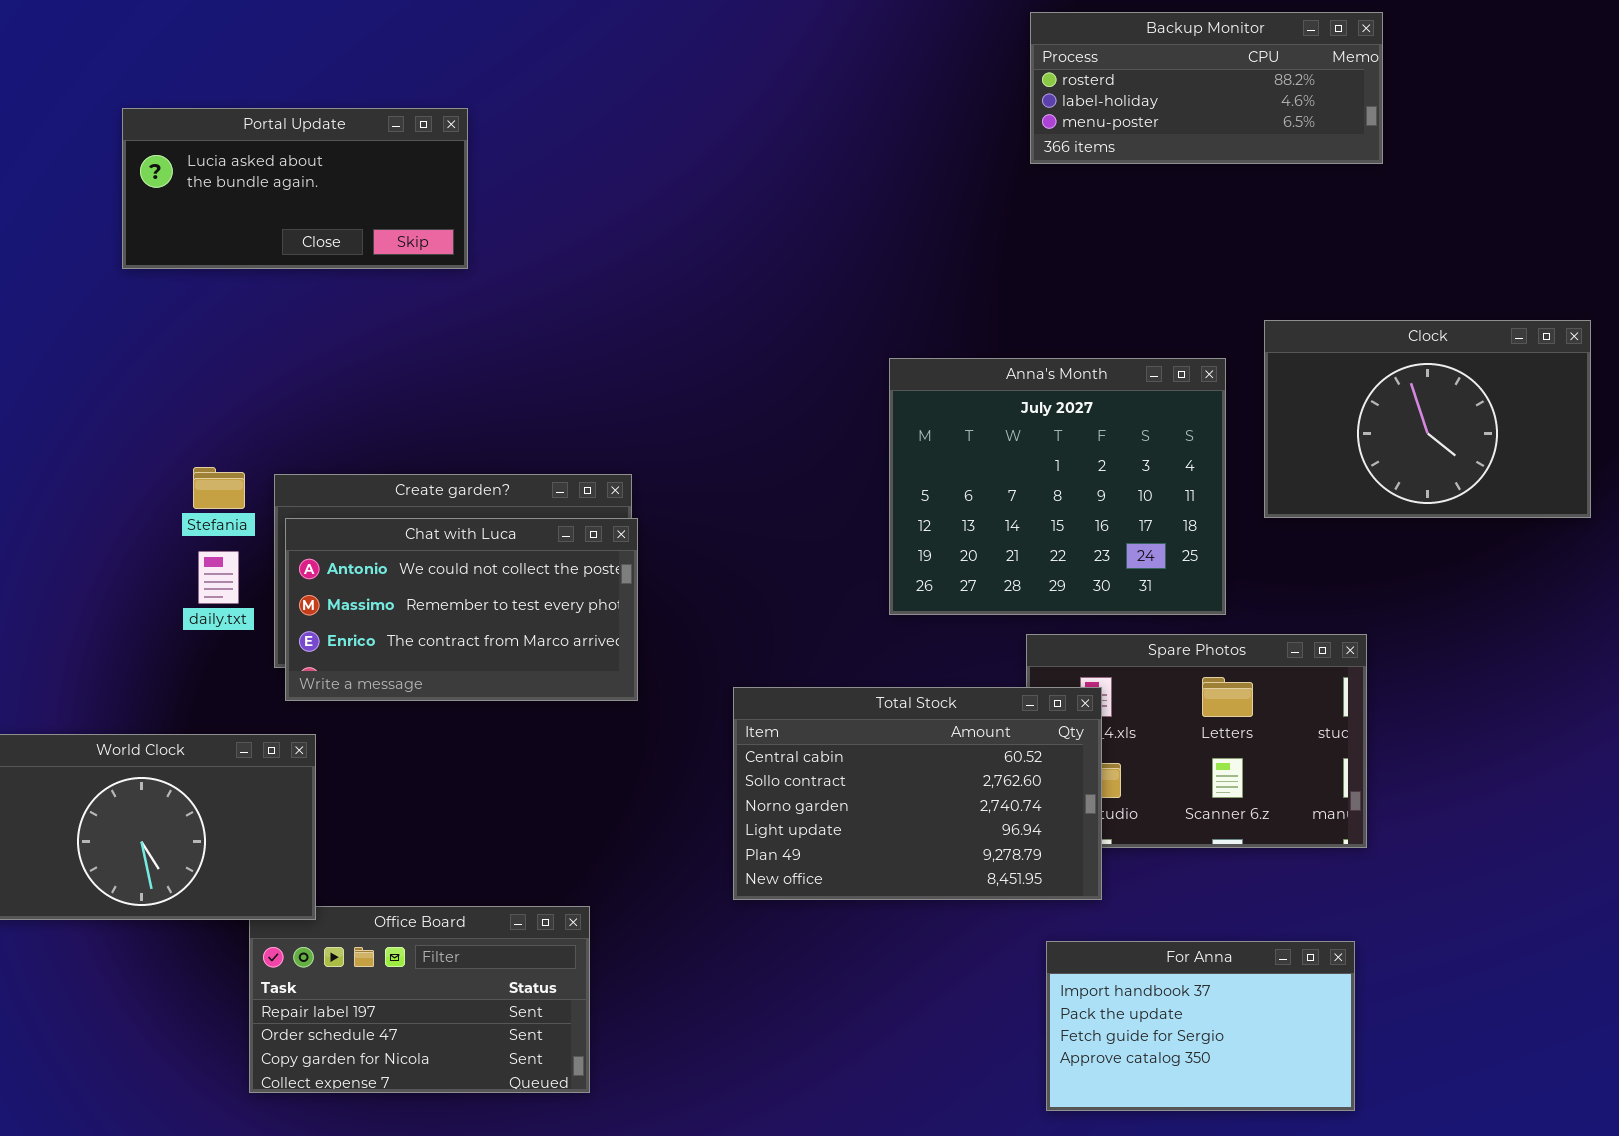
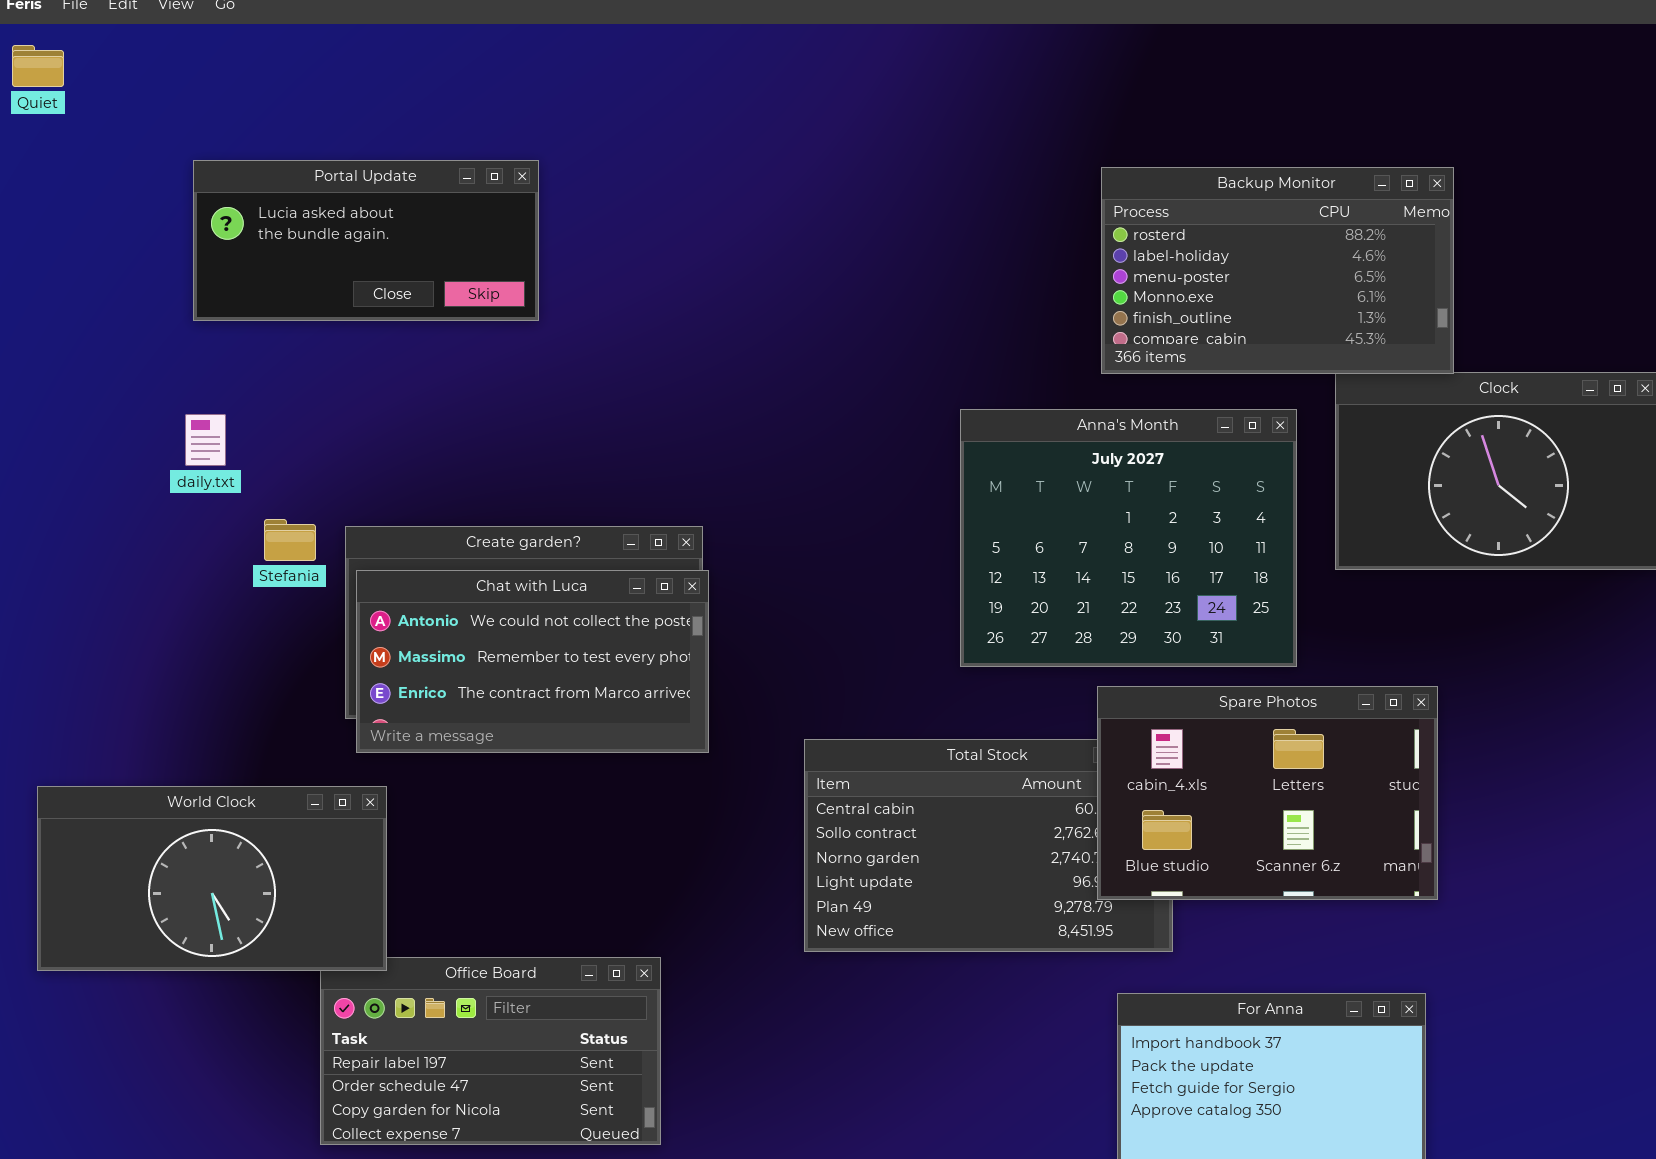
Backup Monitor: [1030,12,1383,164] -> [1101,167,1454,374], moved, resized
daily.txt: [198,551,239,604] -> [185,414,226,466], moved
Spare Photos: [1026,634,1367,848] -> [1097,686,1438,900], raised

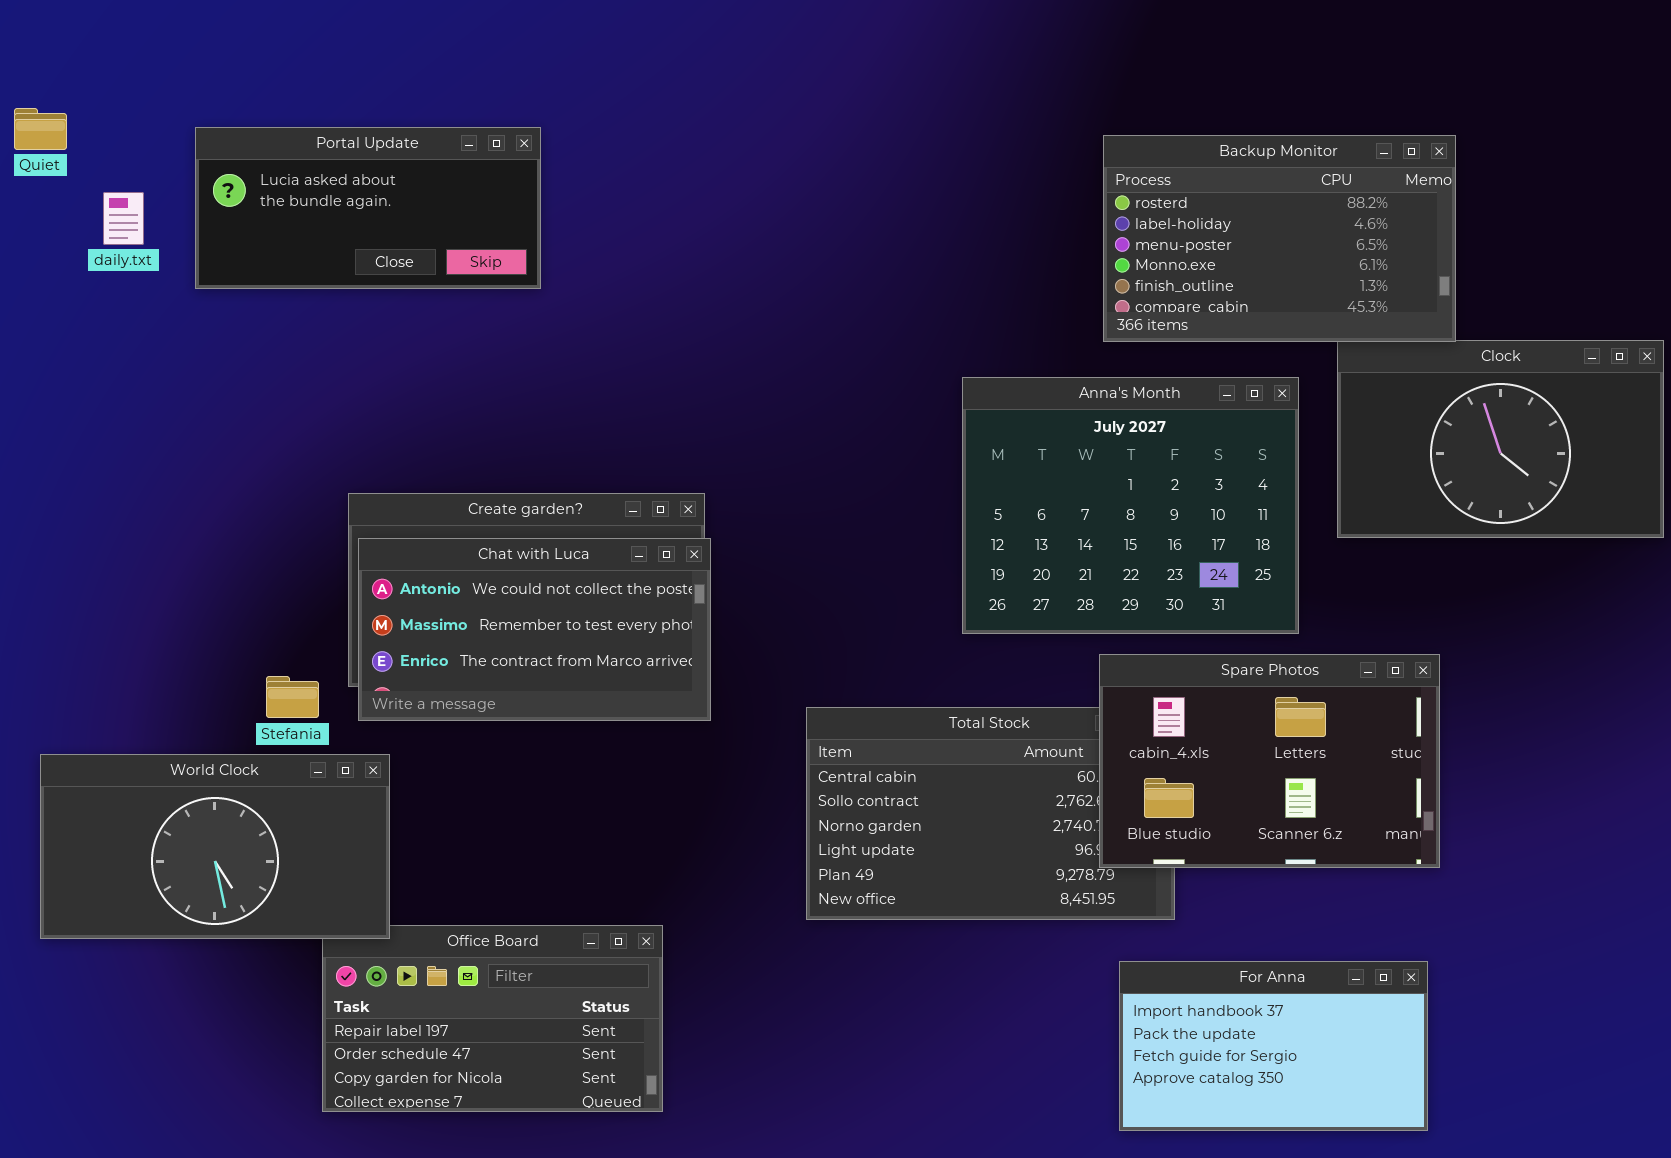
Quiet: [12,45,64,87] -> [14,108,67,150], moved
daily.txt: [185,414,226,466] -> [103,192,144,245], moved
Stefania: [264,519,316,561] -> [266,676,319,718], moved

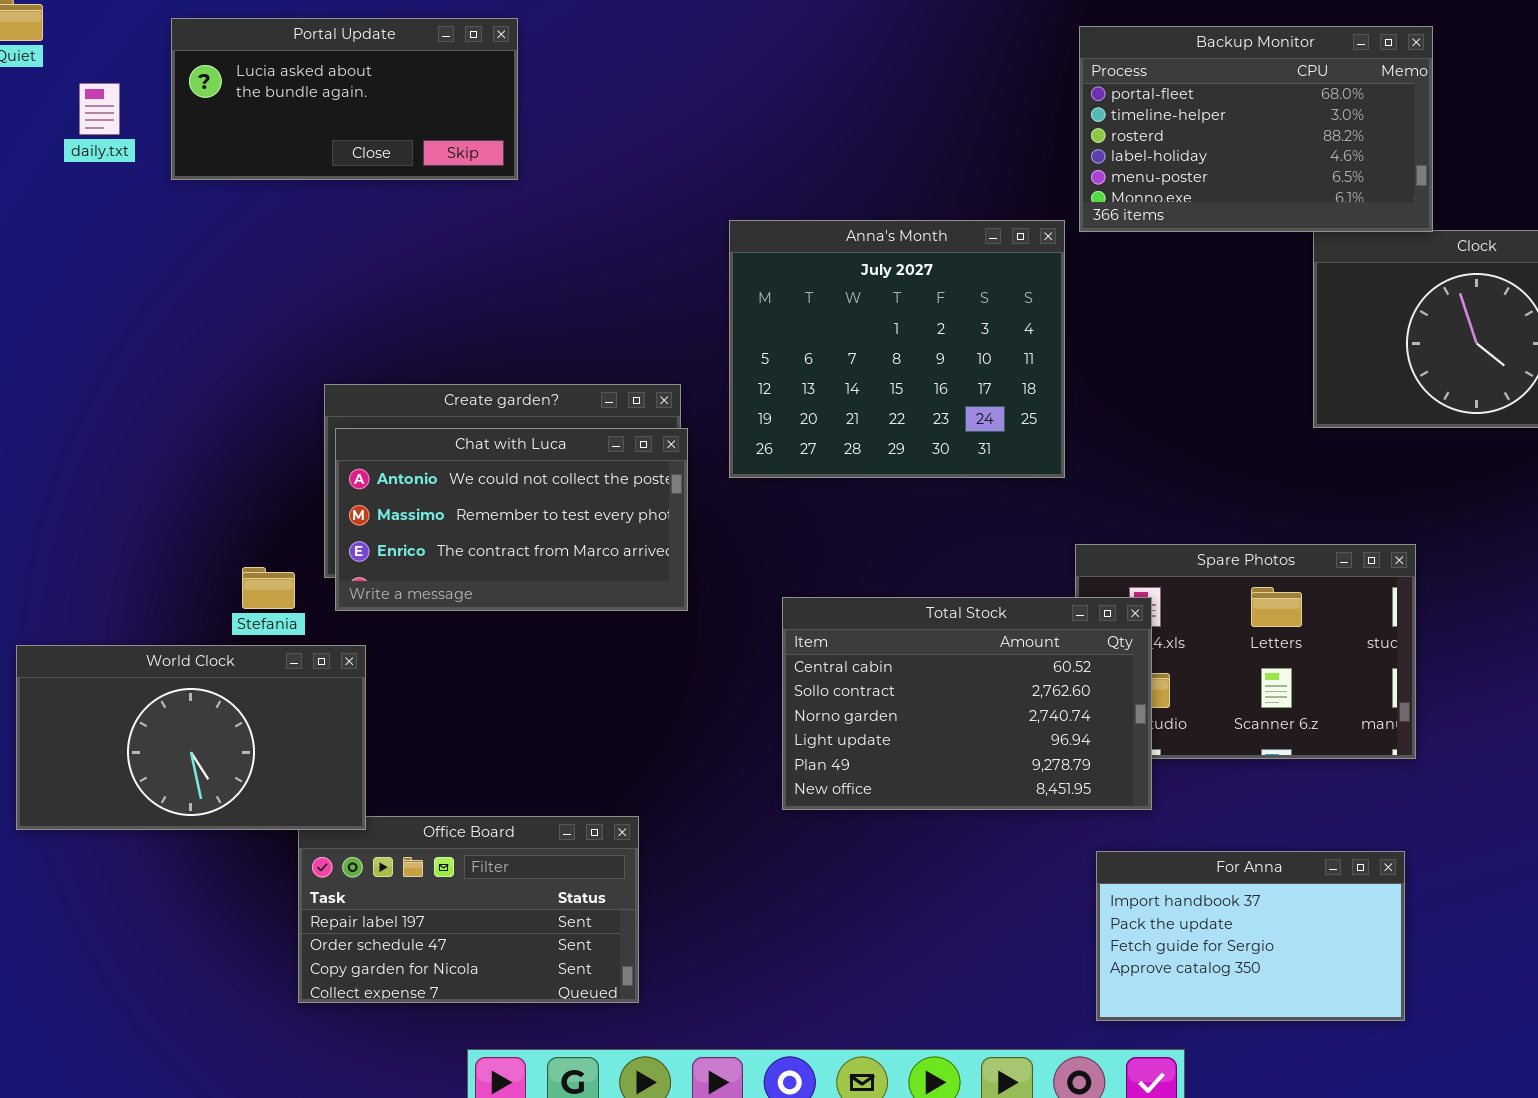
Backup Monitor: [1103,135,1456,342] -> [1079,26,1433,232], scrolled up 2 rows
Anna's Month: [962,377,1299,634] -> [729,220,1065,478], moved
Total Stock: [806,707,1175,920] -> [782,597,1152,810], raised

